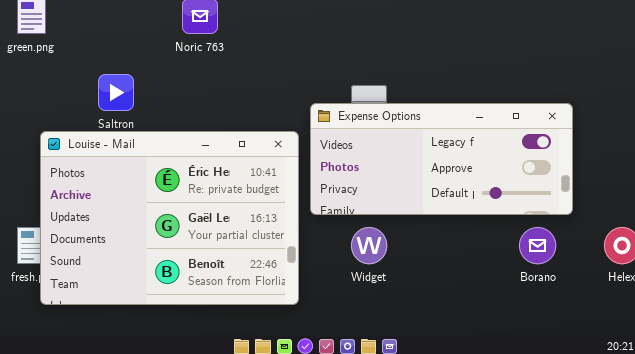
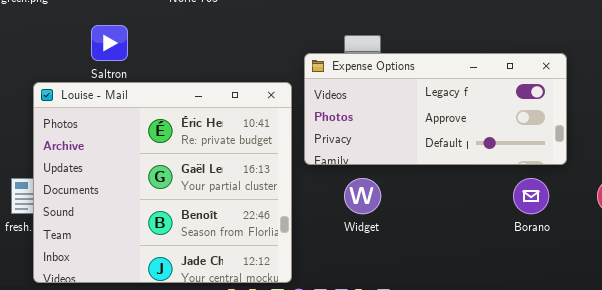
Louise - Mail: [40,131,299,305] -> [33,82,292,283], resized

